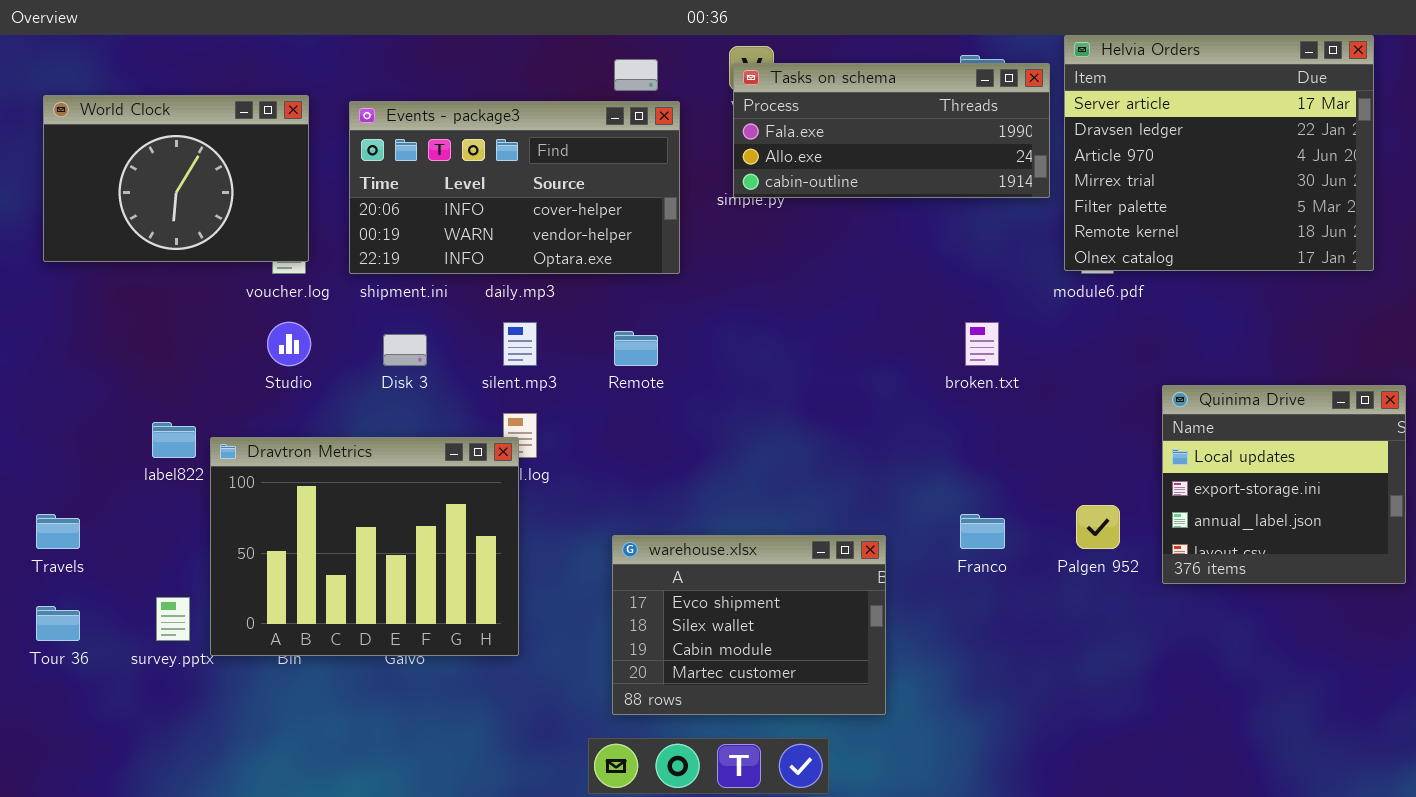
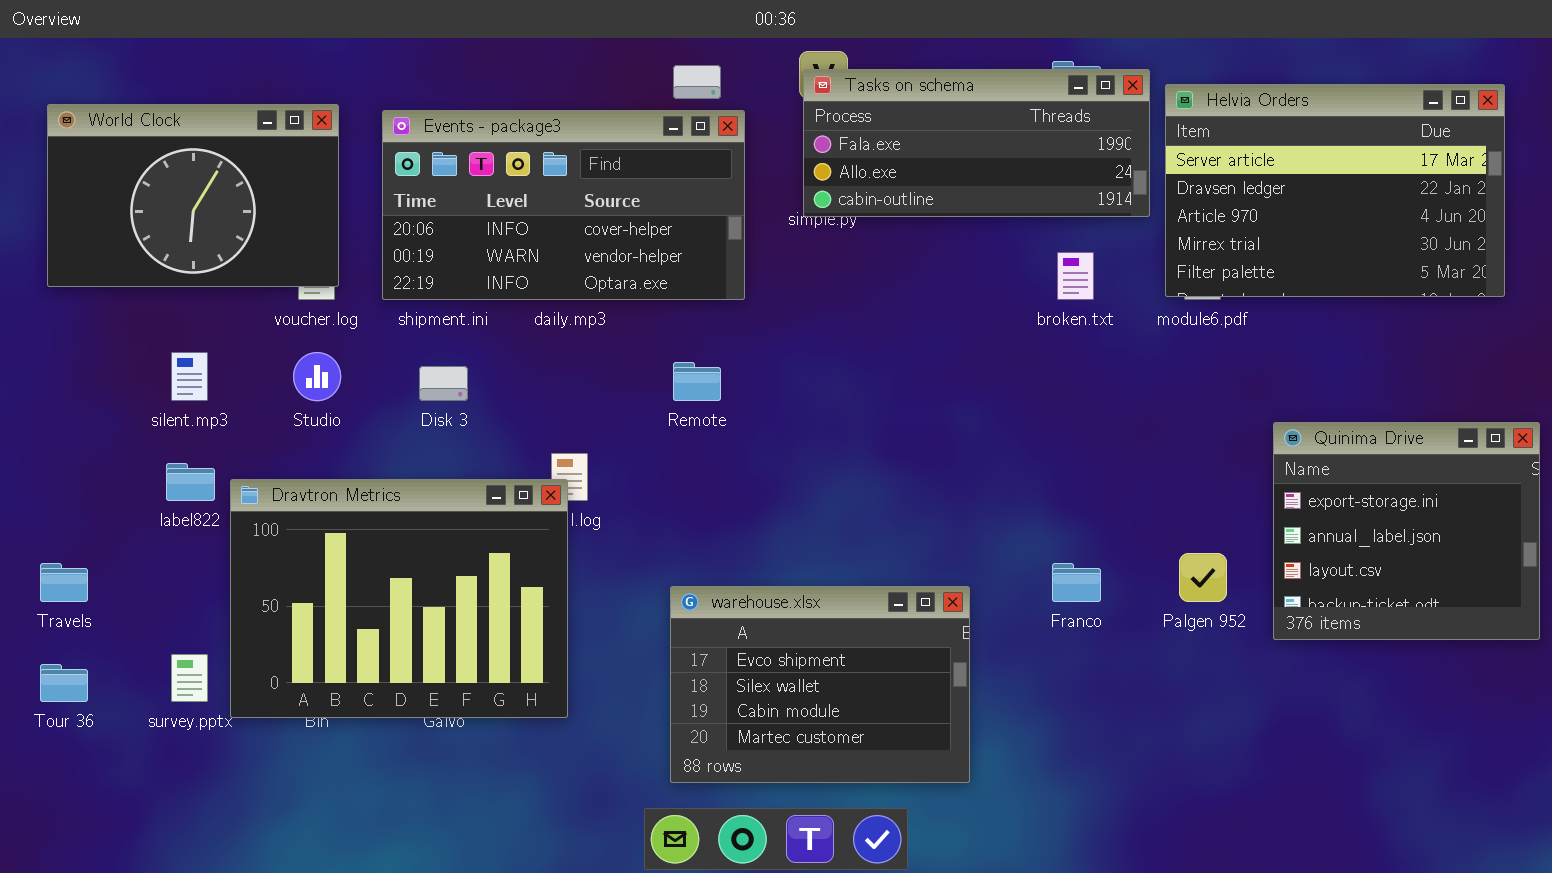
Helvia Orders: [1064,35,1374,271] -> [1165,84,1505,297], resized
silent.mp3: [503,322,537,366] -> [171,352,208,401], moved
broken.txt: [965,322,999,366] -> [1057,252,1094,300], moved
Quinima Drive: [1162,385,1406,584] -> [1273,422,1540,640], scrolled down 1 row

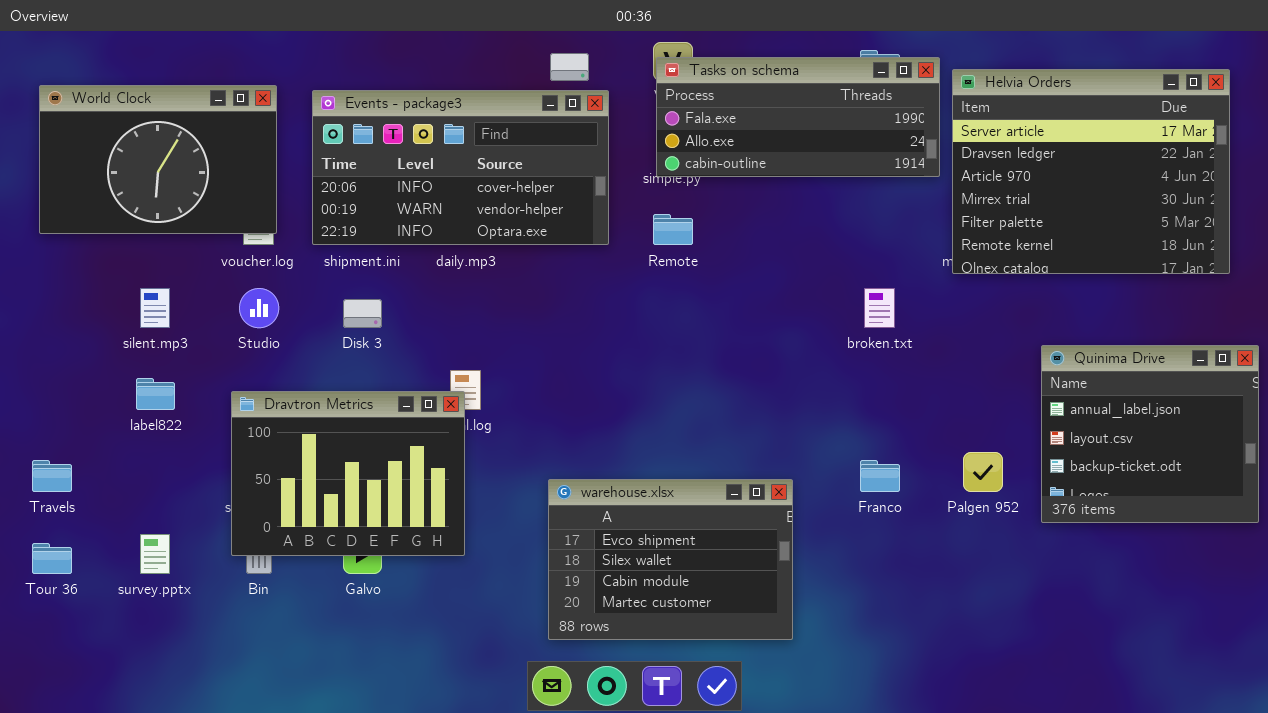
Helvia Orders: [1165,84,1505,297] -> [952,69,1230,274], resized
broken.txt: [1057,252,1094,300] -> [864,288,895,328], moved
Remote: [673,362,721,401] -> [653,214,693,245], moved
Quinima Drive: [1273,422,1540,640] -> [1041,345,1259,523], scrolled down 1 row
Dravtron Metrics: [230,479,568,718] -> [231,391,465,556], resized

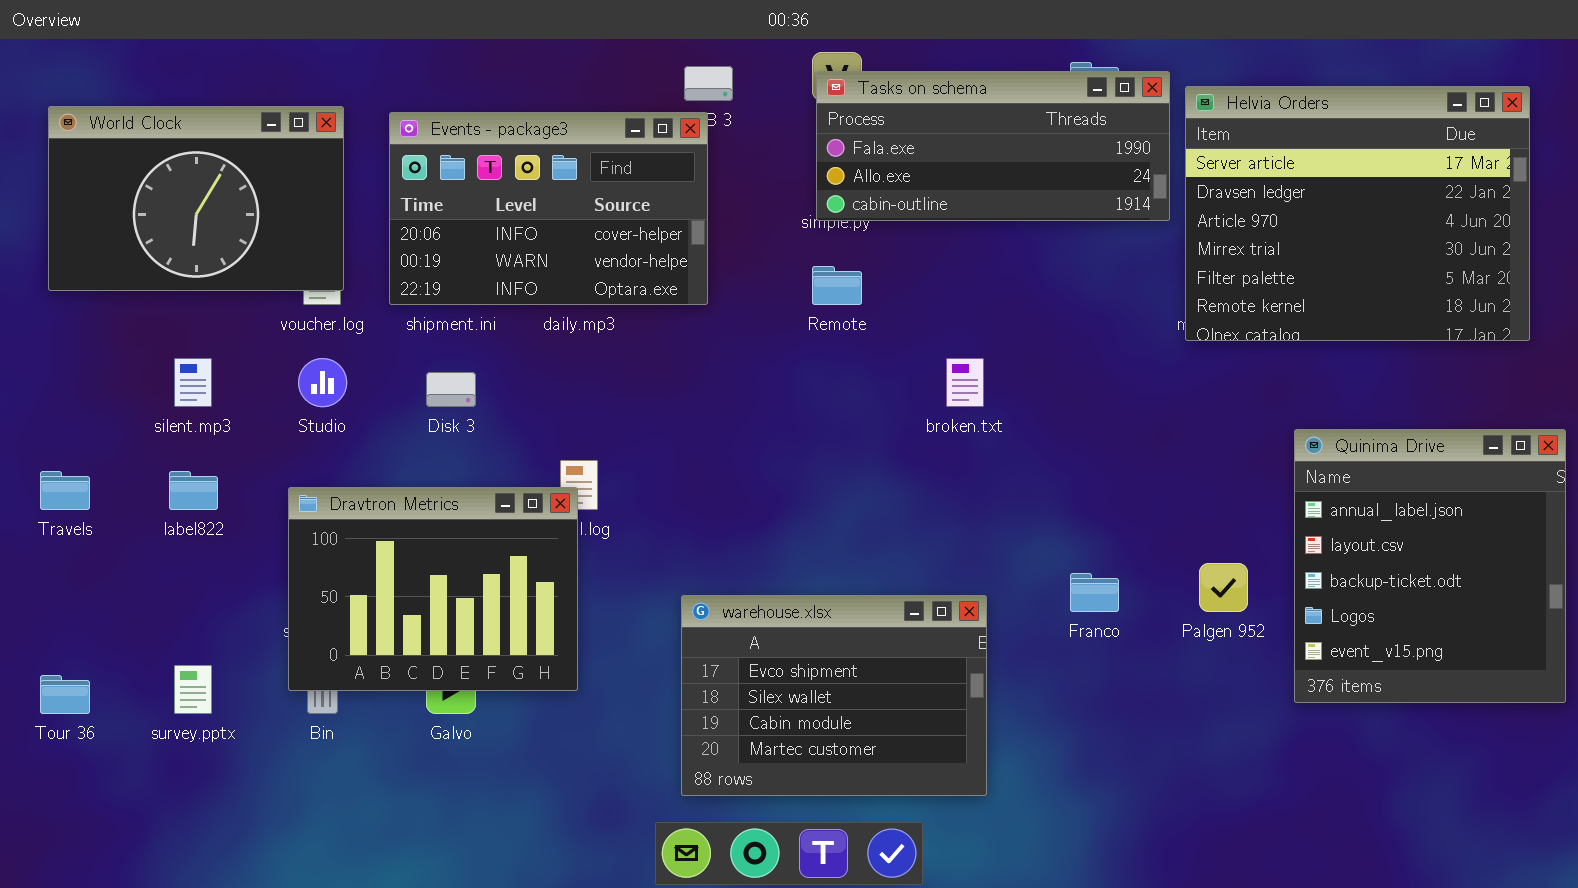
Events - package3: [312,90,609,245] -> [389,112,708,305], resized
broken.txt: [864,288,895,328] -> [946,358,984,407], moved
Quinima Drive: [1041,345,1259,523] -> [1294,429,1566,703], resized
Travels: [32,460,72,492] -> [40,471,90,510], moved

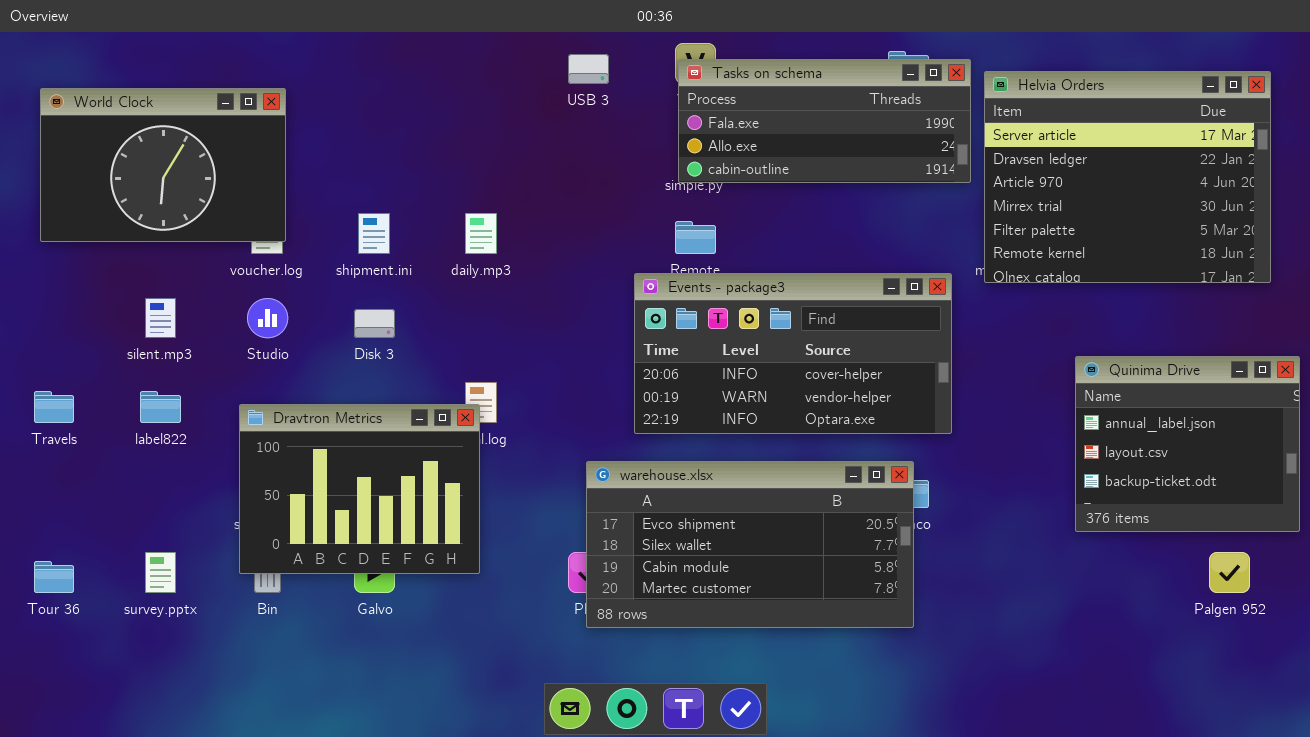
Events - package3: [389,112,708,305] -> [634,273,952,434], moved, resized
Quinima Drive: [1294,429,1566,703] -> [1075,356,1300,532], resized
Palgen 952: [1199,563,1248,612] -> [1209,552,1250,593], moved
warehouse.xlsx: [681,595,987,796] -> [586,461,914,628], moved, resized

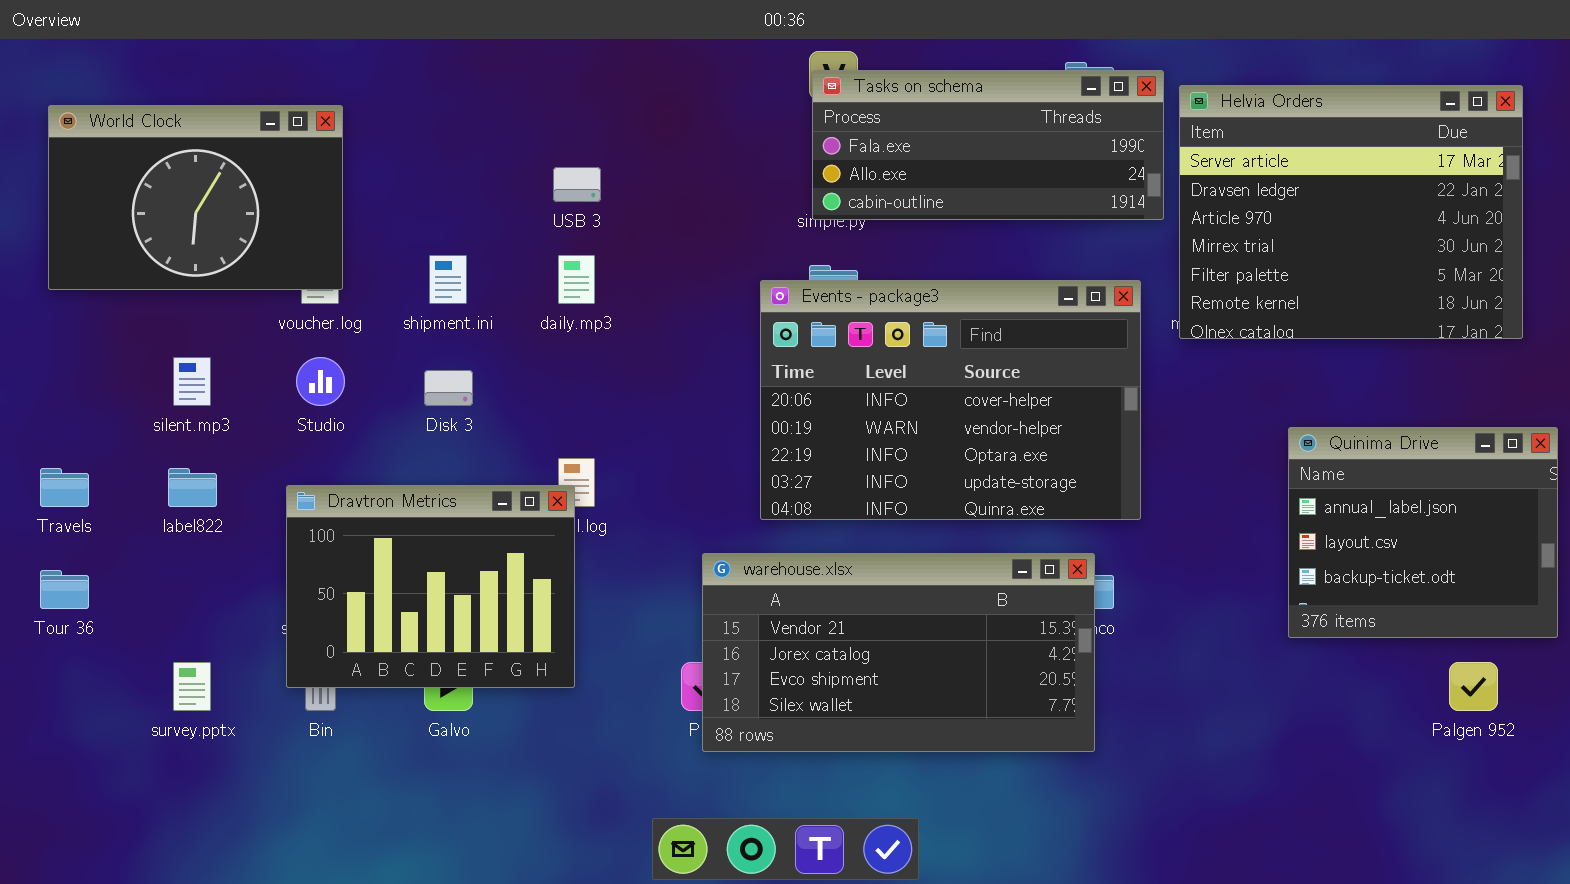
USB 3: [568,54,609,84] -> [553,167,601,202], moved
Events - package3: [634,273,952,434] -> [760,280,1141,520], resized
warehouse.xlsx: [586,461,914,628] -> [702,553,1095,752], scrolled up 2 rows
Tour 36: [34,561,74,593] -> [40,570,89,609], moved

